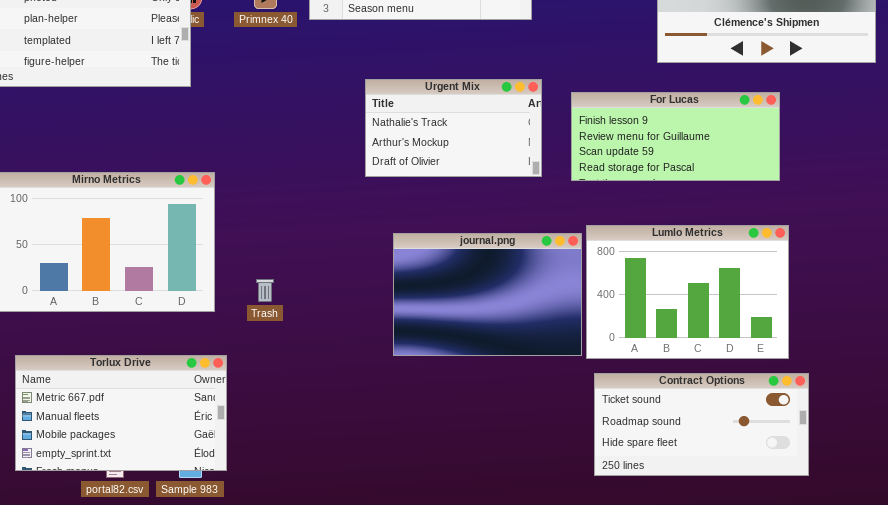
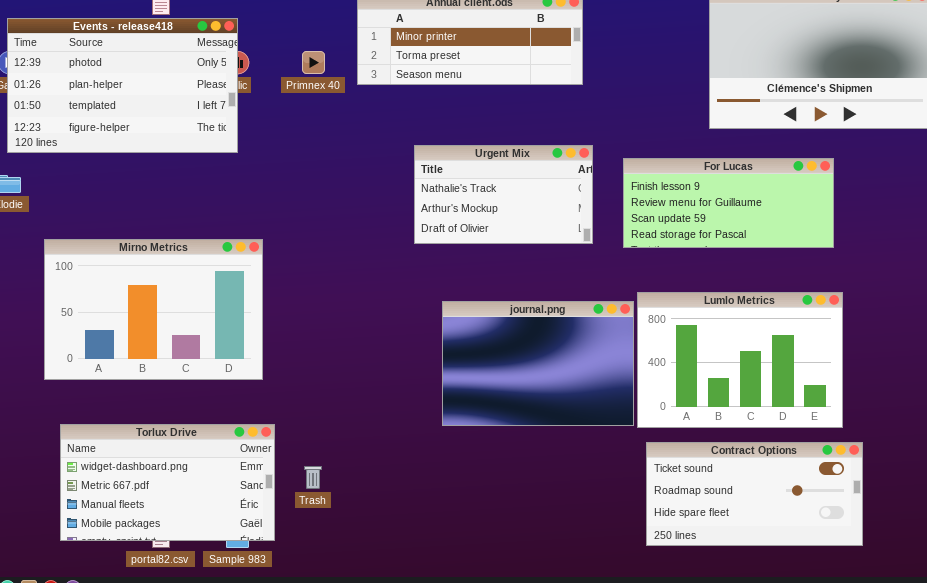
Trash: [256,279,274,302] -> [304,466,322,489], moved
Torlux Drive: [15,355,227,471] -> [60,424,275,541], scrolled up 1 row

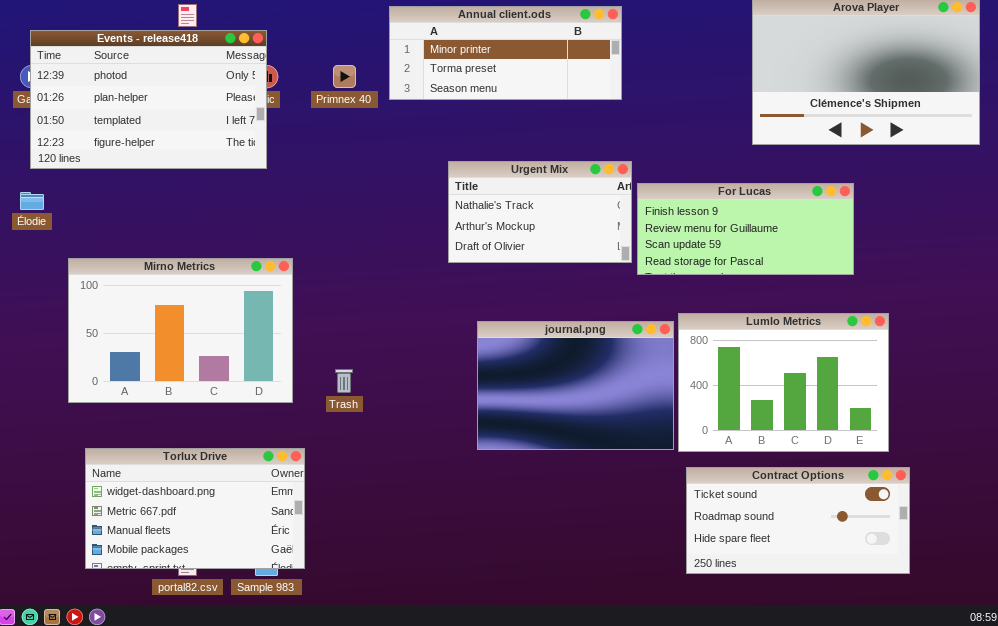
For Lucas: [623,158,834,248] -> [637,183,854,275], moved
Trash: [304,466,322,489] -> [335,369,353,393], moved

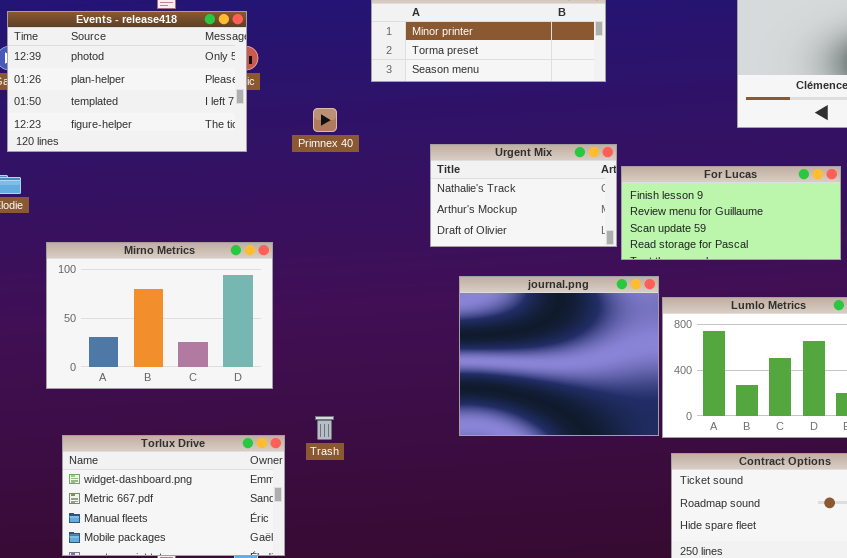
Primnex 40: [333,65,356,88] -> [313,108,337,132], moved
journal.png: [477,321,674,450] -> [459,276,659,436], resized
Trash: [335,369,353,393] -> [315,416,334,440], moved

